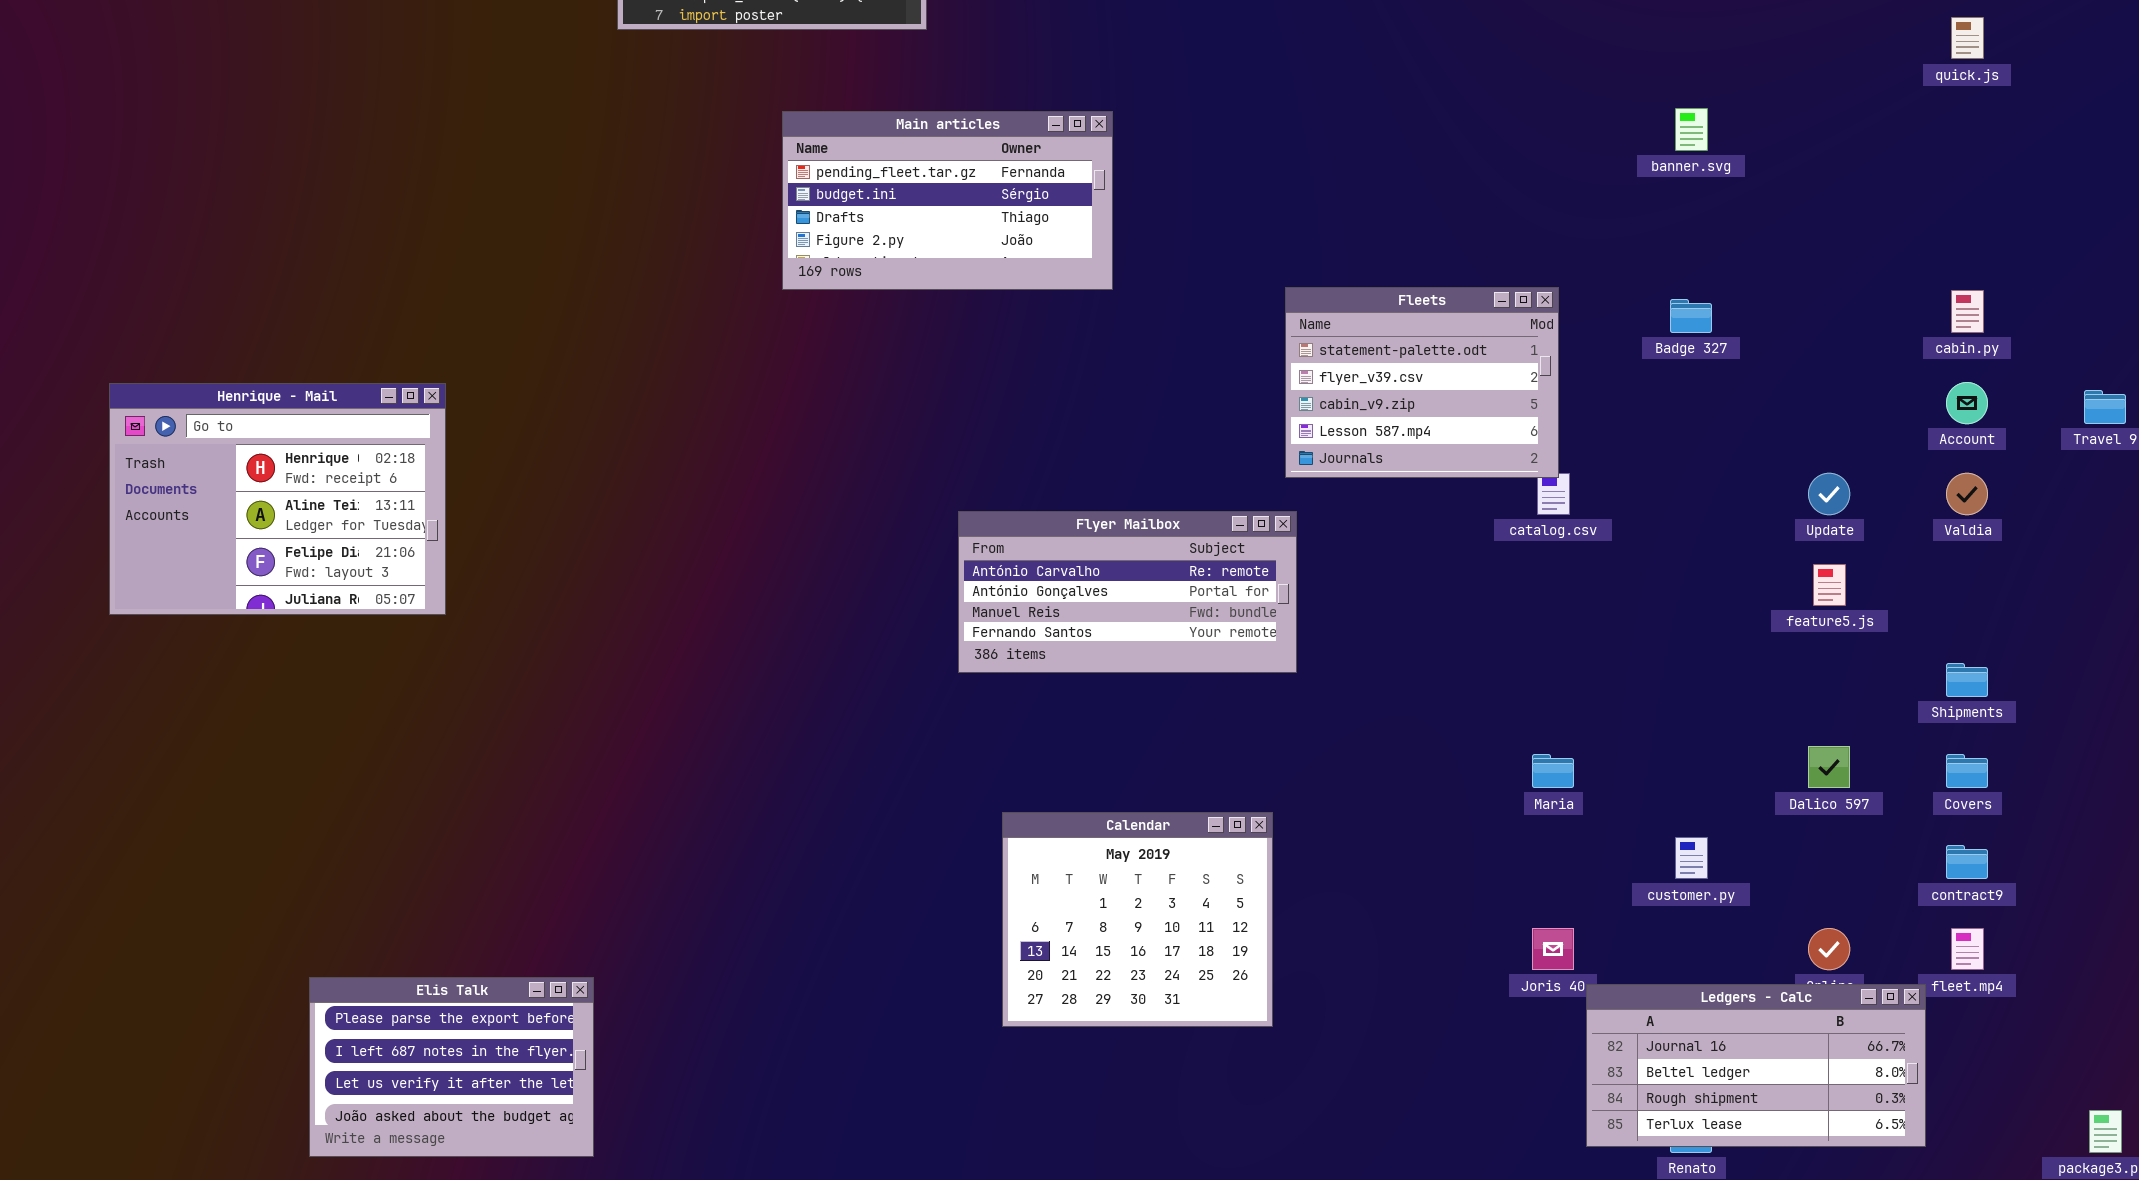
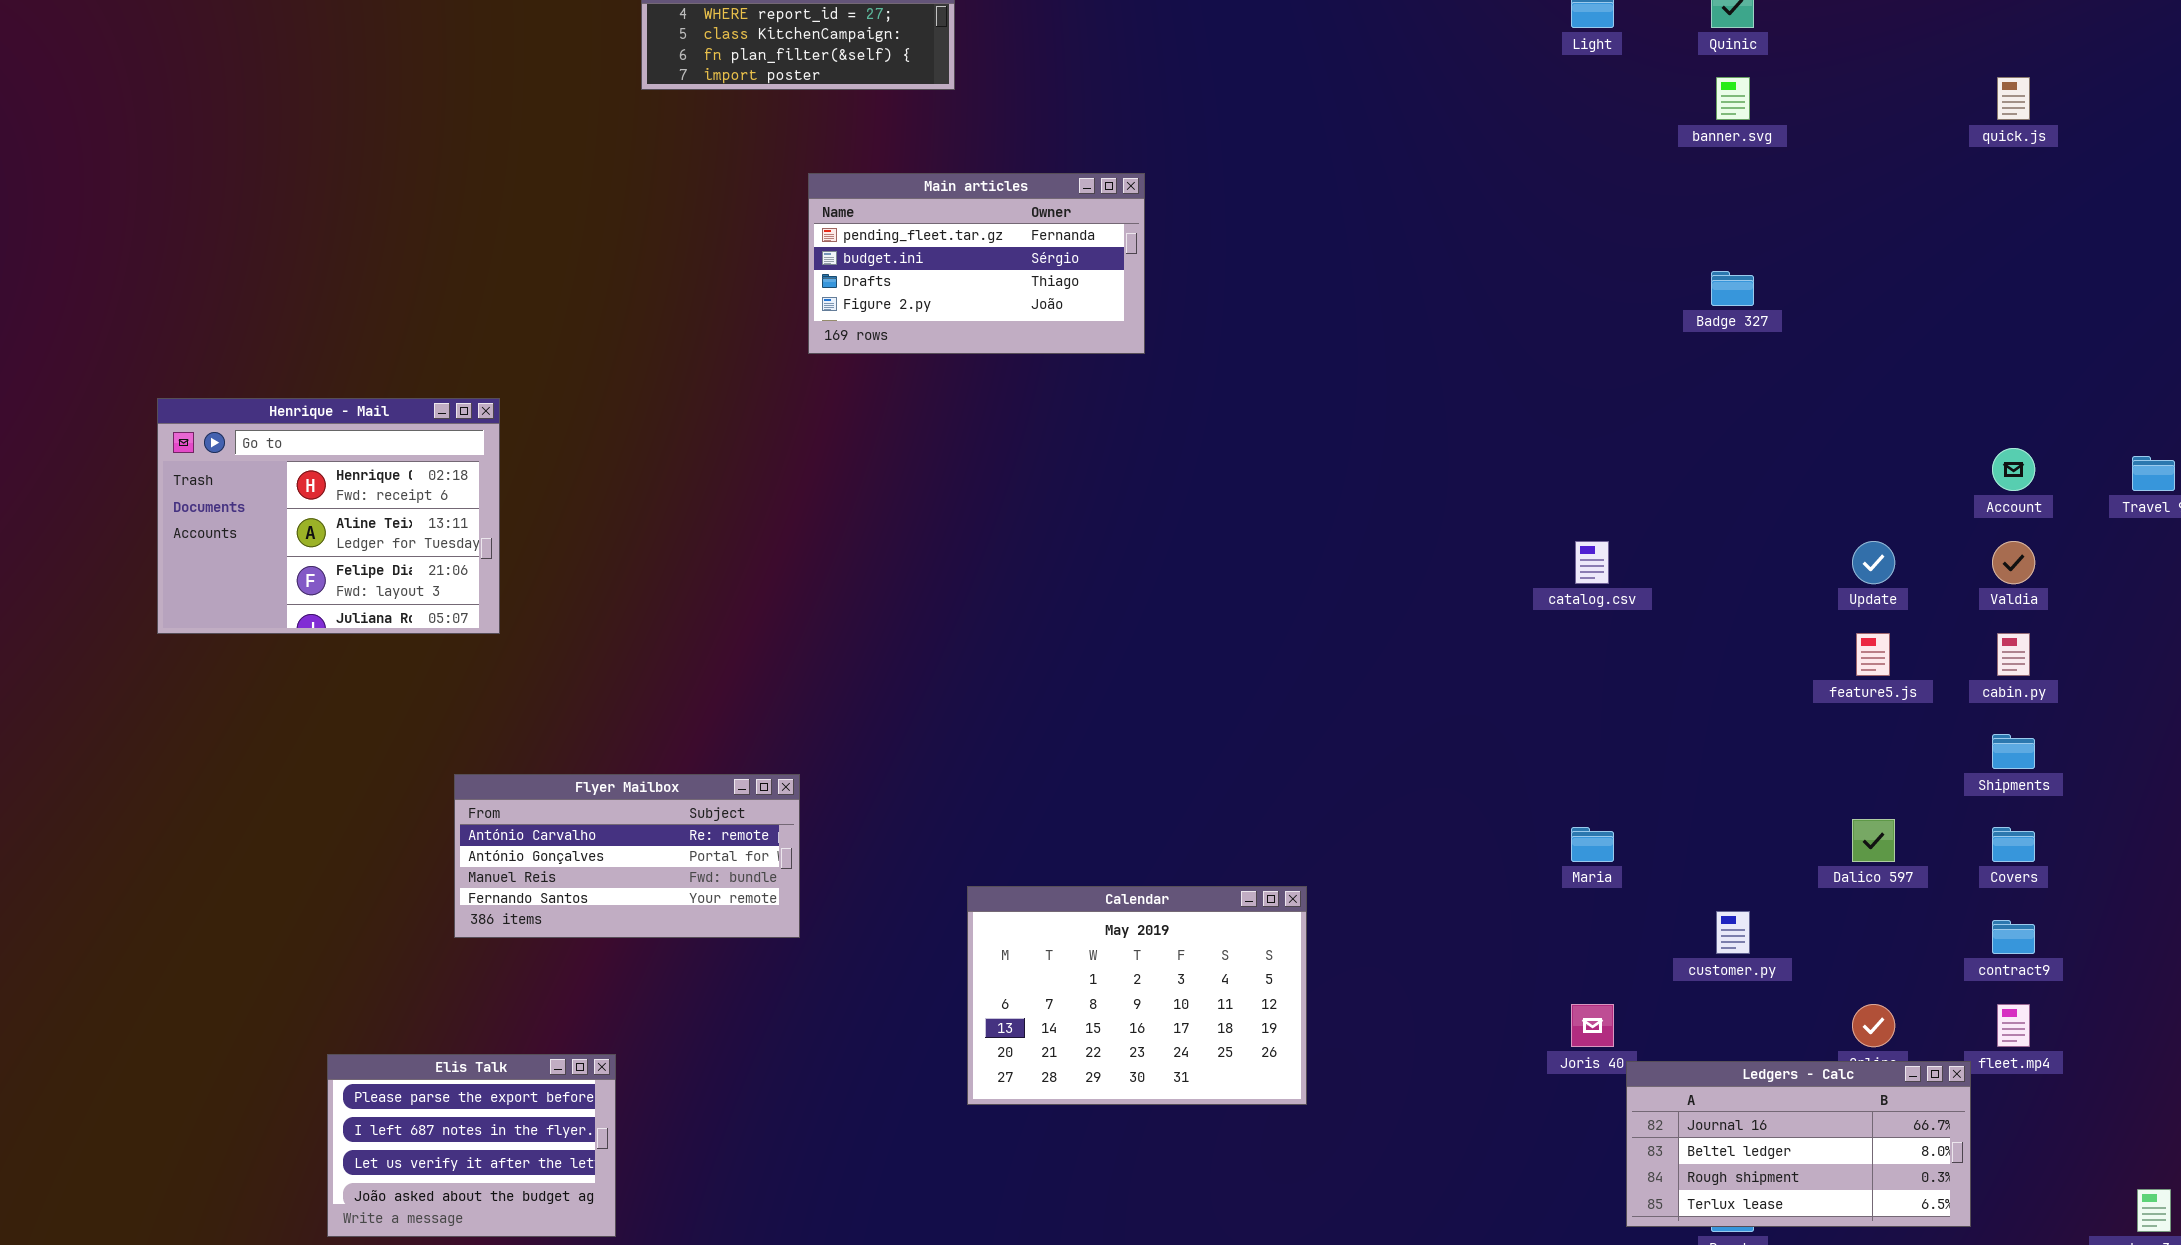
banner.svg: [1675,108,1708,151] -> [1716,77,1750,120], moved
Fleets: [1285,287,1559,478] -> none, closed
cabin.py: [1951,290,1984,333] -> [1997,633,2030,676], moved
Badge 327: [1670,299,1712,333] -> [1711,271,1754,306], moved
Henrique - Mail: [109,383,446,615] -> [157,398,500,634], moved
Flyer Mailbox: [958,511,1297,673] -> [454,774,800,938], moved
Calendar: [1002,812,1273,1027] -> [967,886,1307,1105], resized

